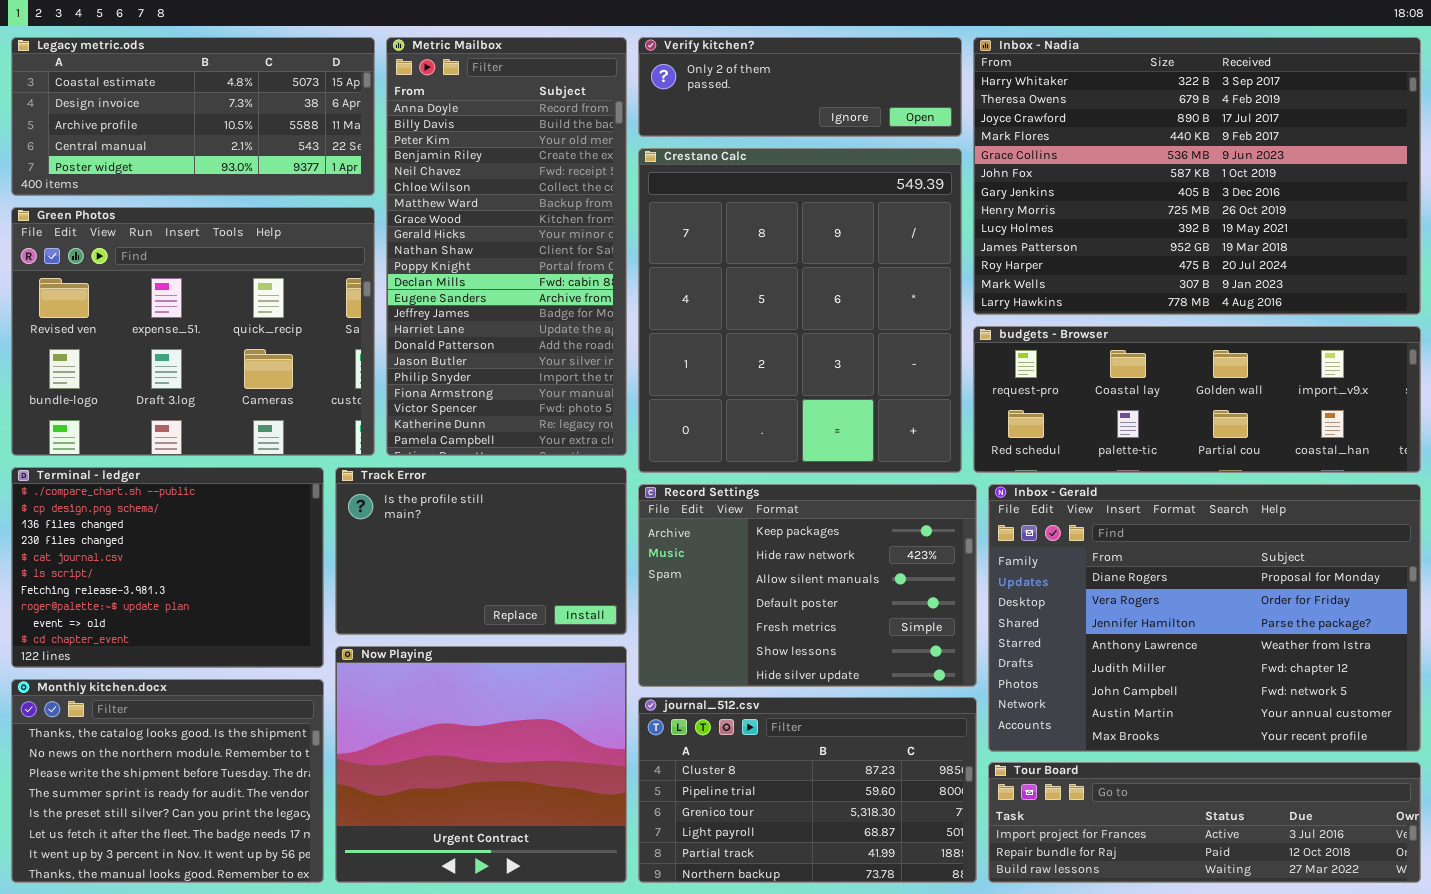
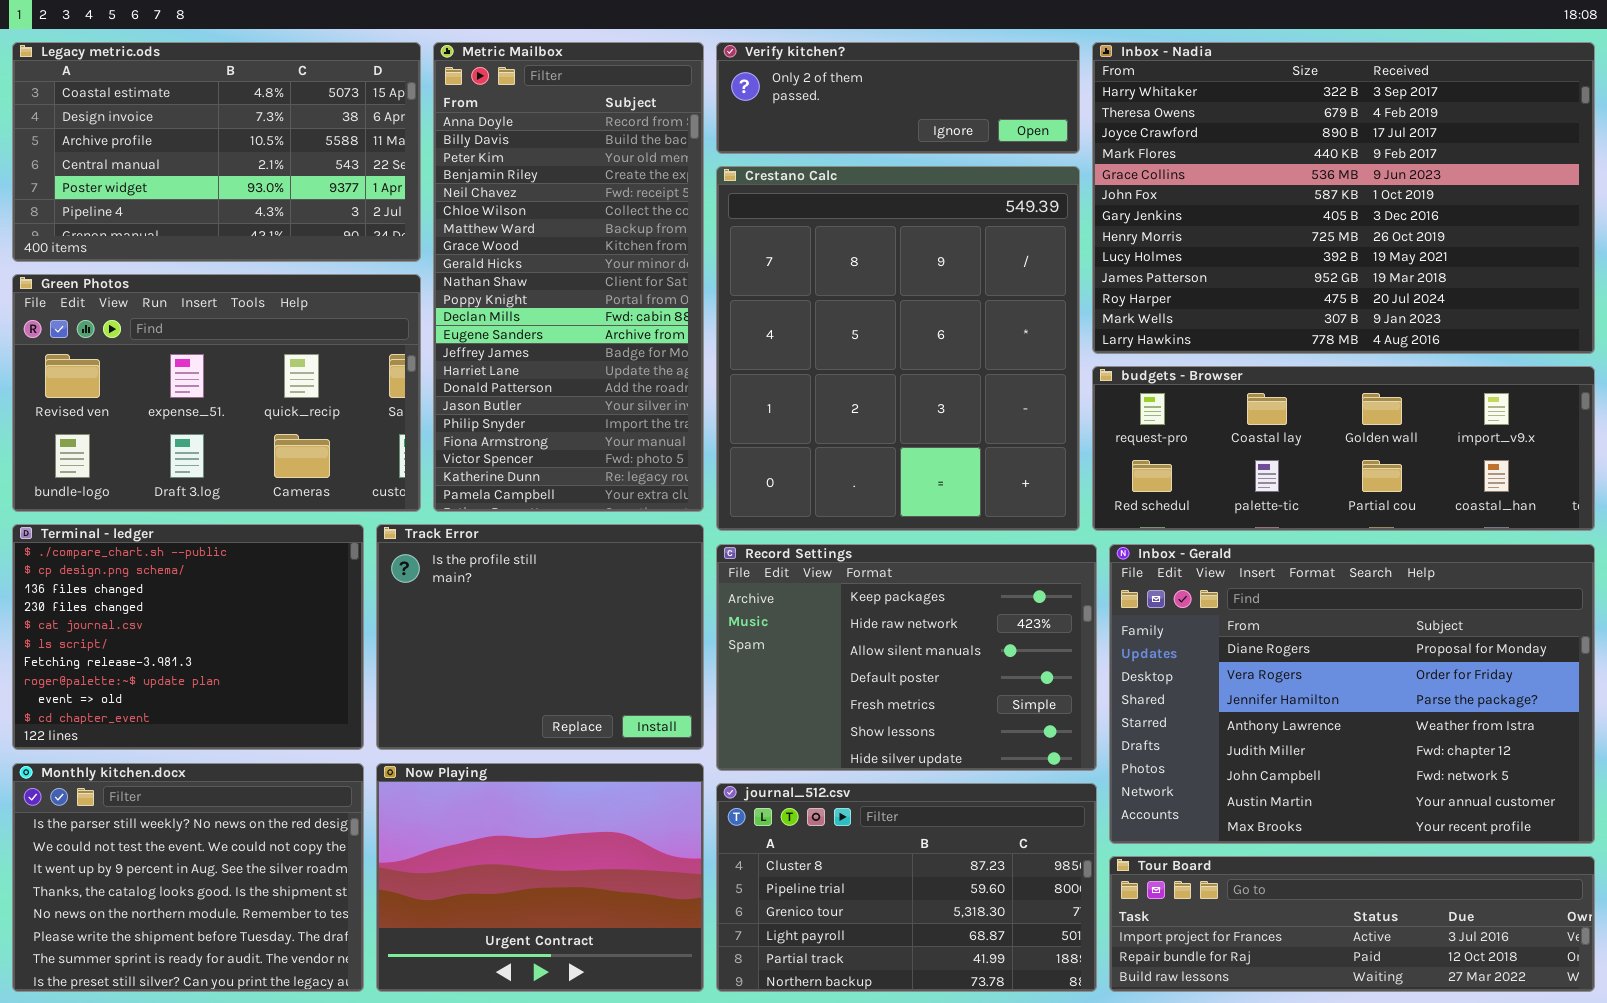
Legacy metric.ods: [11,37,375,196] -> [12,42,421,262], resized
Green Photos: [11,207,375,456] -> [12,274,421,512], resized
Track Error: [335,467,627,635] -> [376,524,704,750], resized
Now Playing: [335,646,627,883] -> [376,763,704,992], resized
Monthly kitchen.docx: [11,679,324,883] -> [12,763,364,992], scrolled up 3 rows

